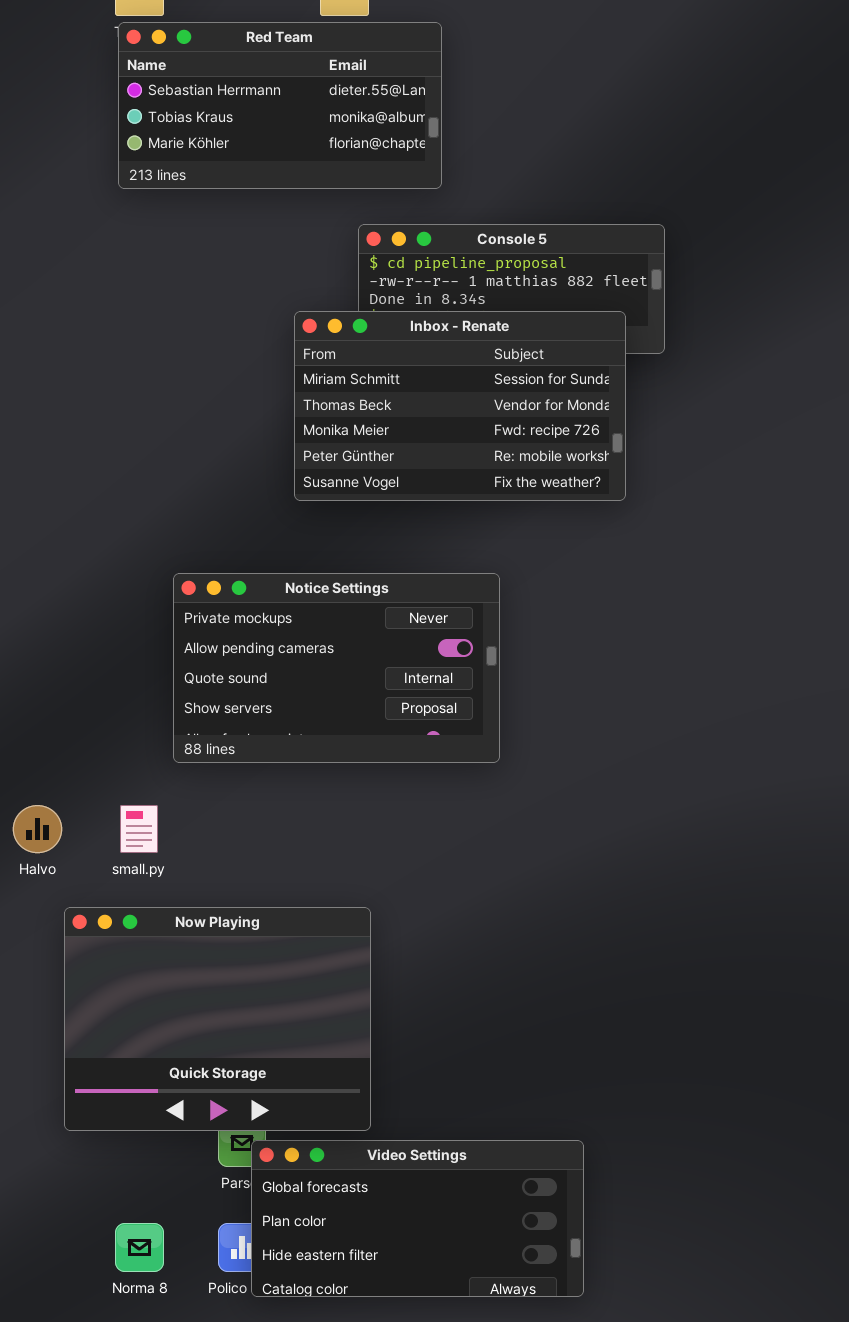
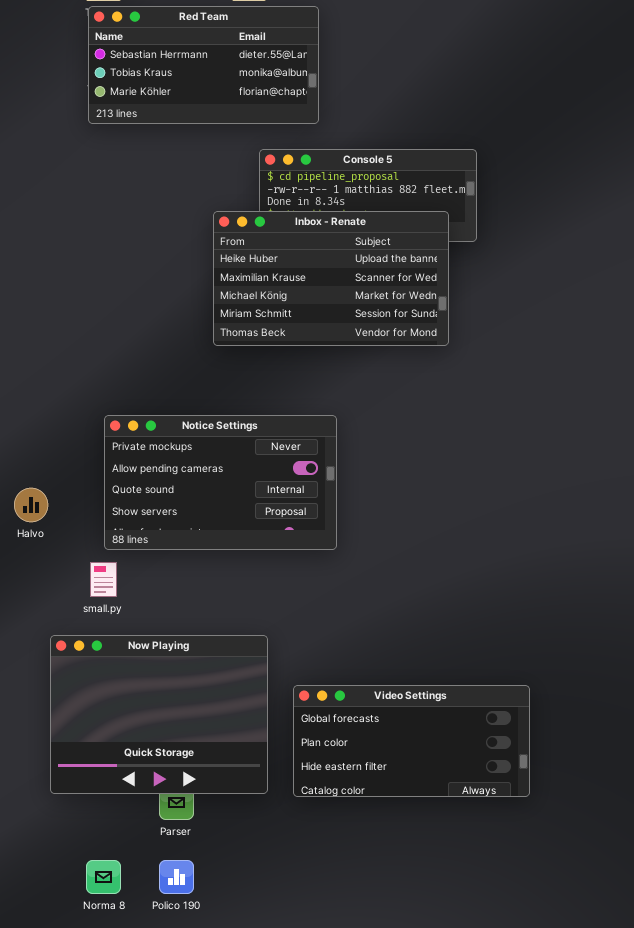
Inbox - Renate: [294,311,626,501] -> [213,211,449,346], scrolled up 3 rows
Notice Settings: [173,573,500,763] -> [104,415,337,550], moved
Halvo: [13,805,62,853] -> [14,488,48,522], moved
Video Settings: [251,1140,584,1297] -> [293,685,530,797], moved

